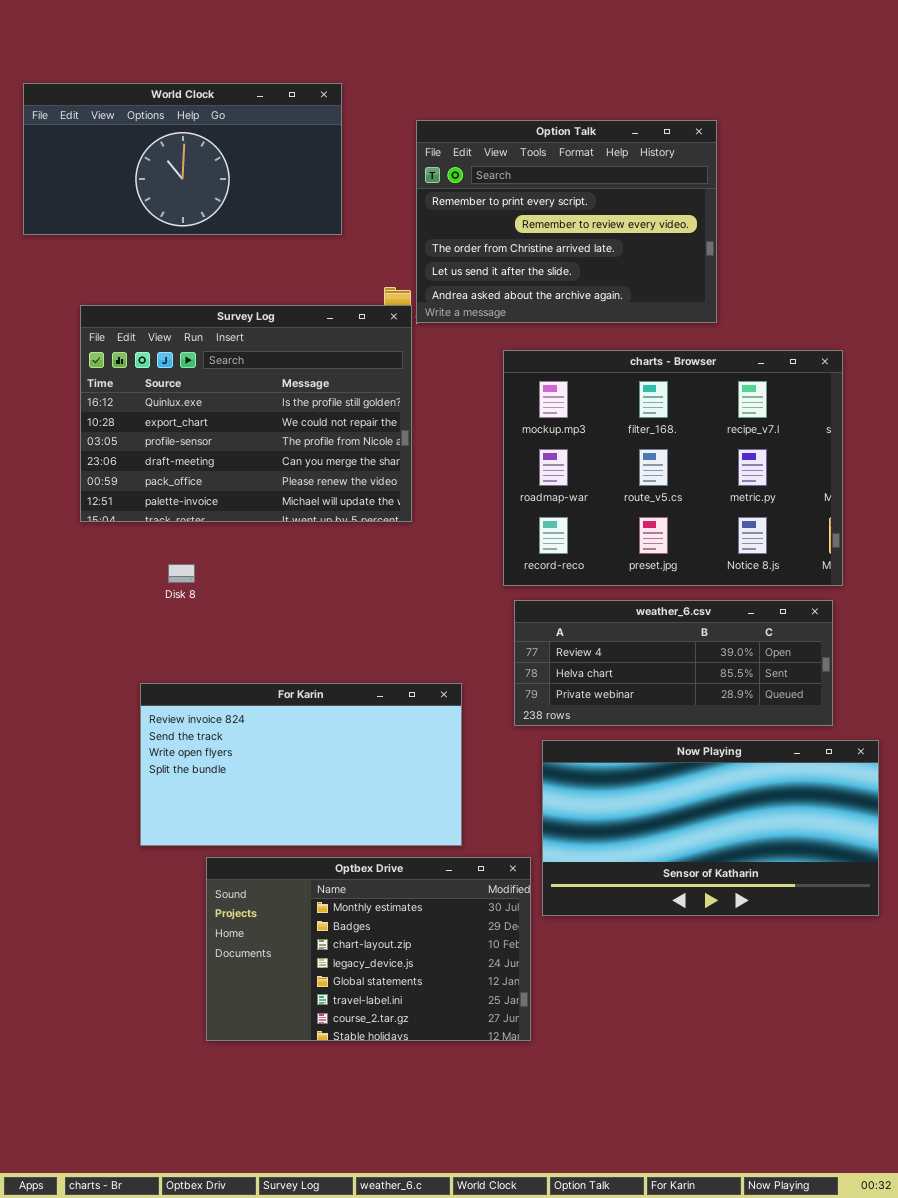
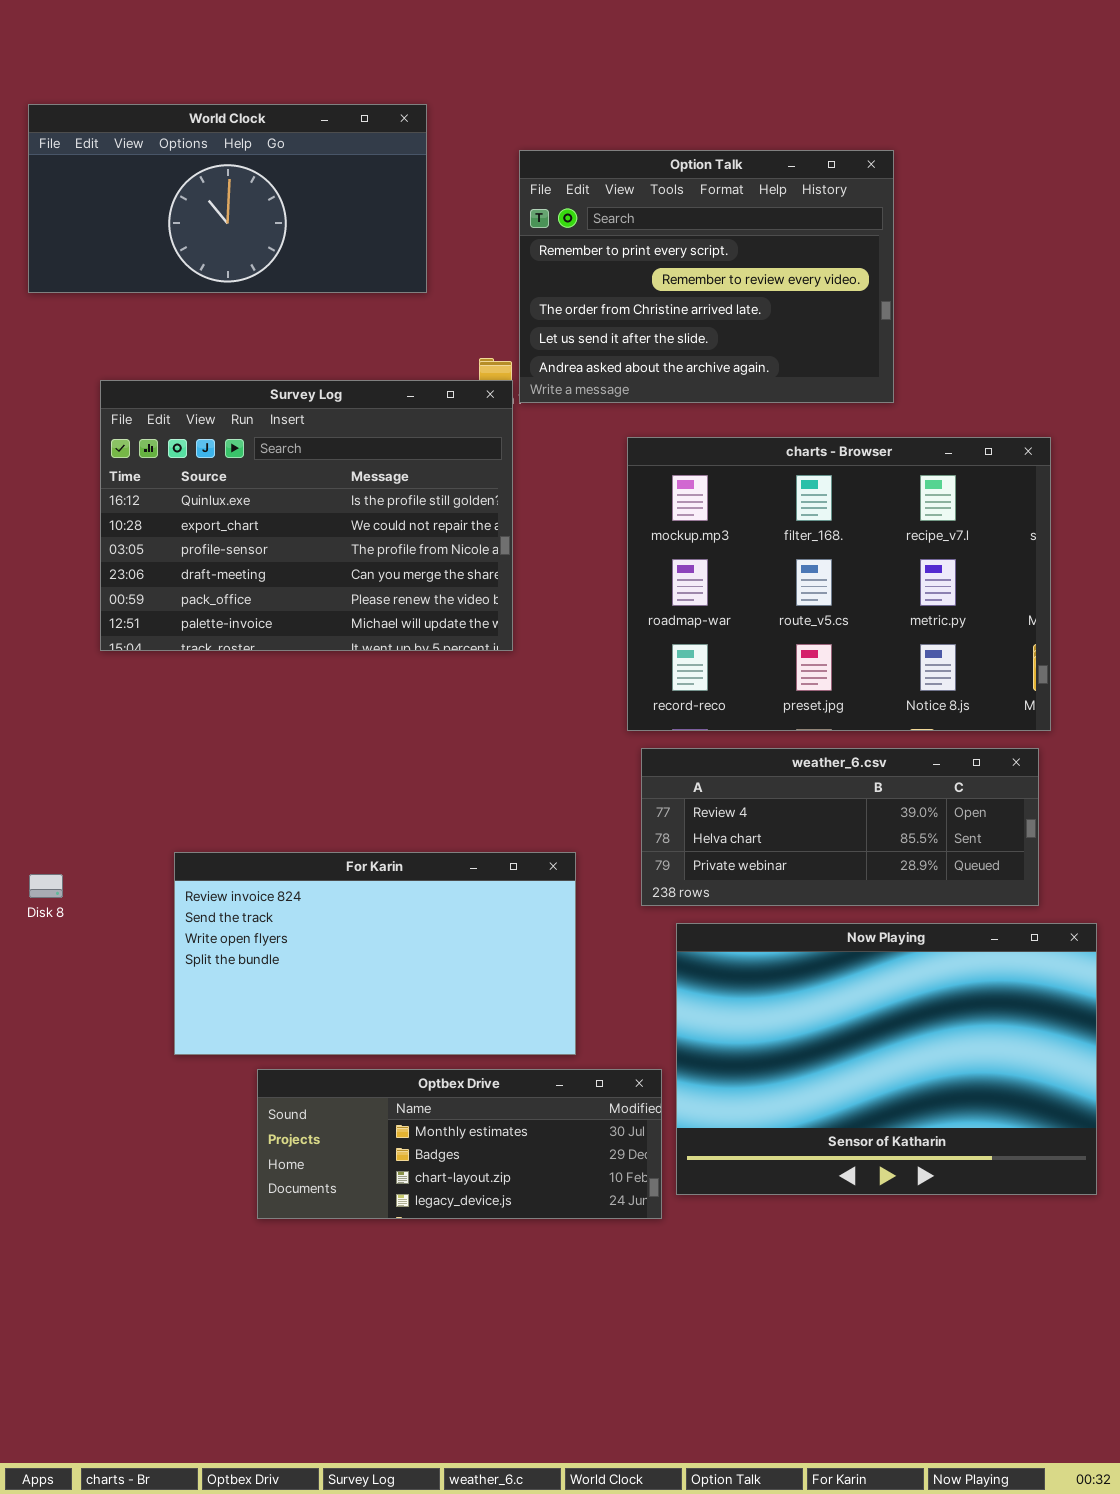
Disk 8: [168,564,195,583] -> [29,874,63,898], moved
Now Playing: [542,740,879,916] -> [676,923,1097,1195], resized
Optbex Drive: [206,857,531,1041] -> [257,1069,662,1219], resized

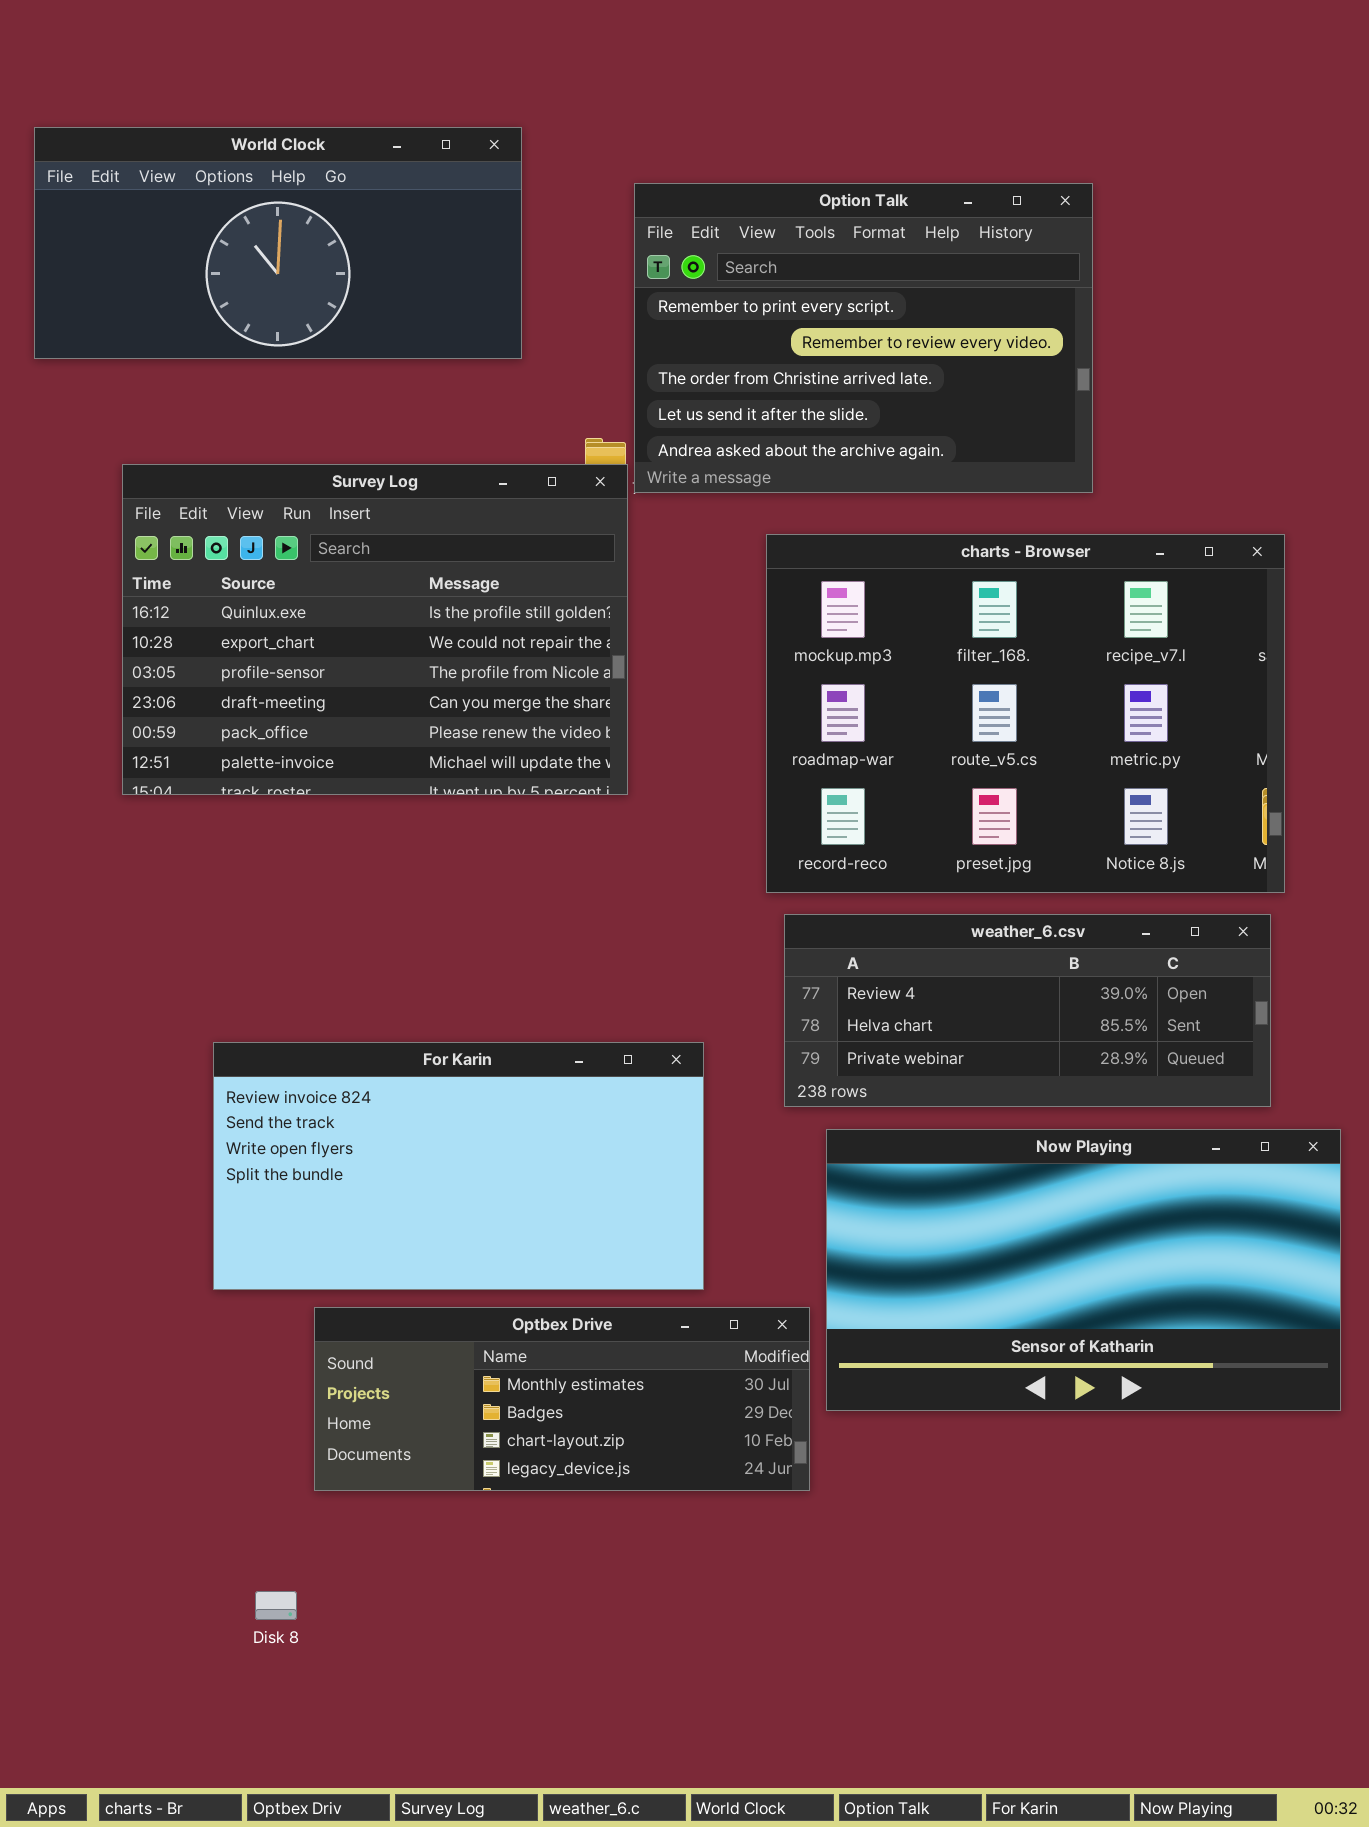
Disk 8: [29,874,63,898] -> [255,1591,297,1620], moved
Now Playing: [676,923,1097,1195] -> [826,1129,1341,1411], resized

